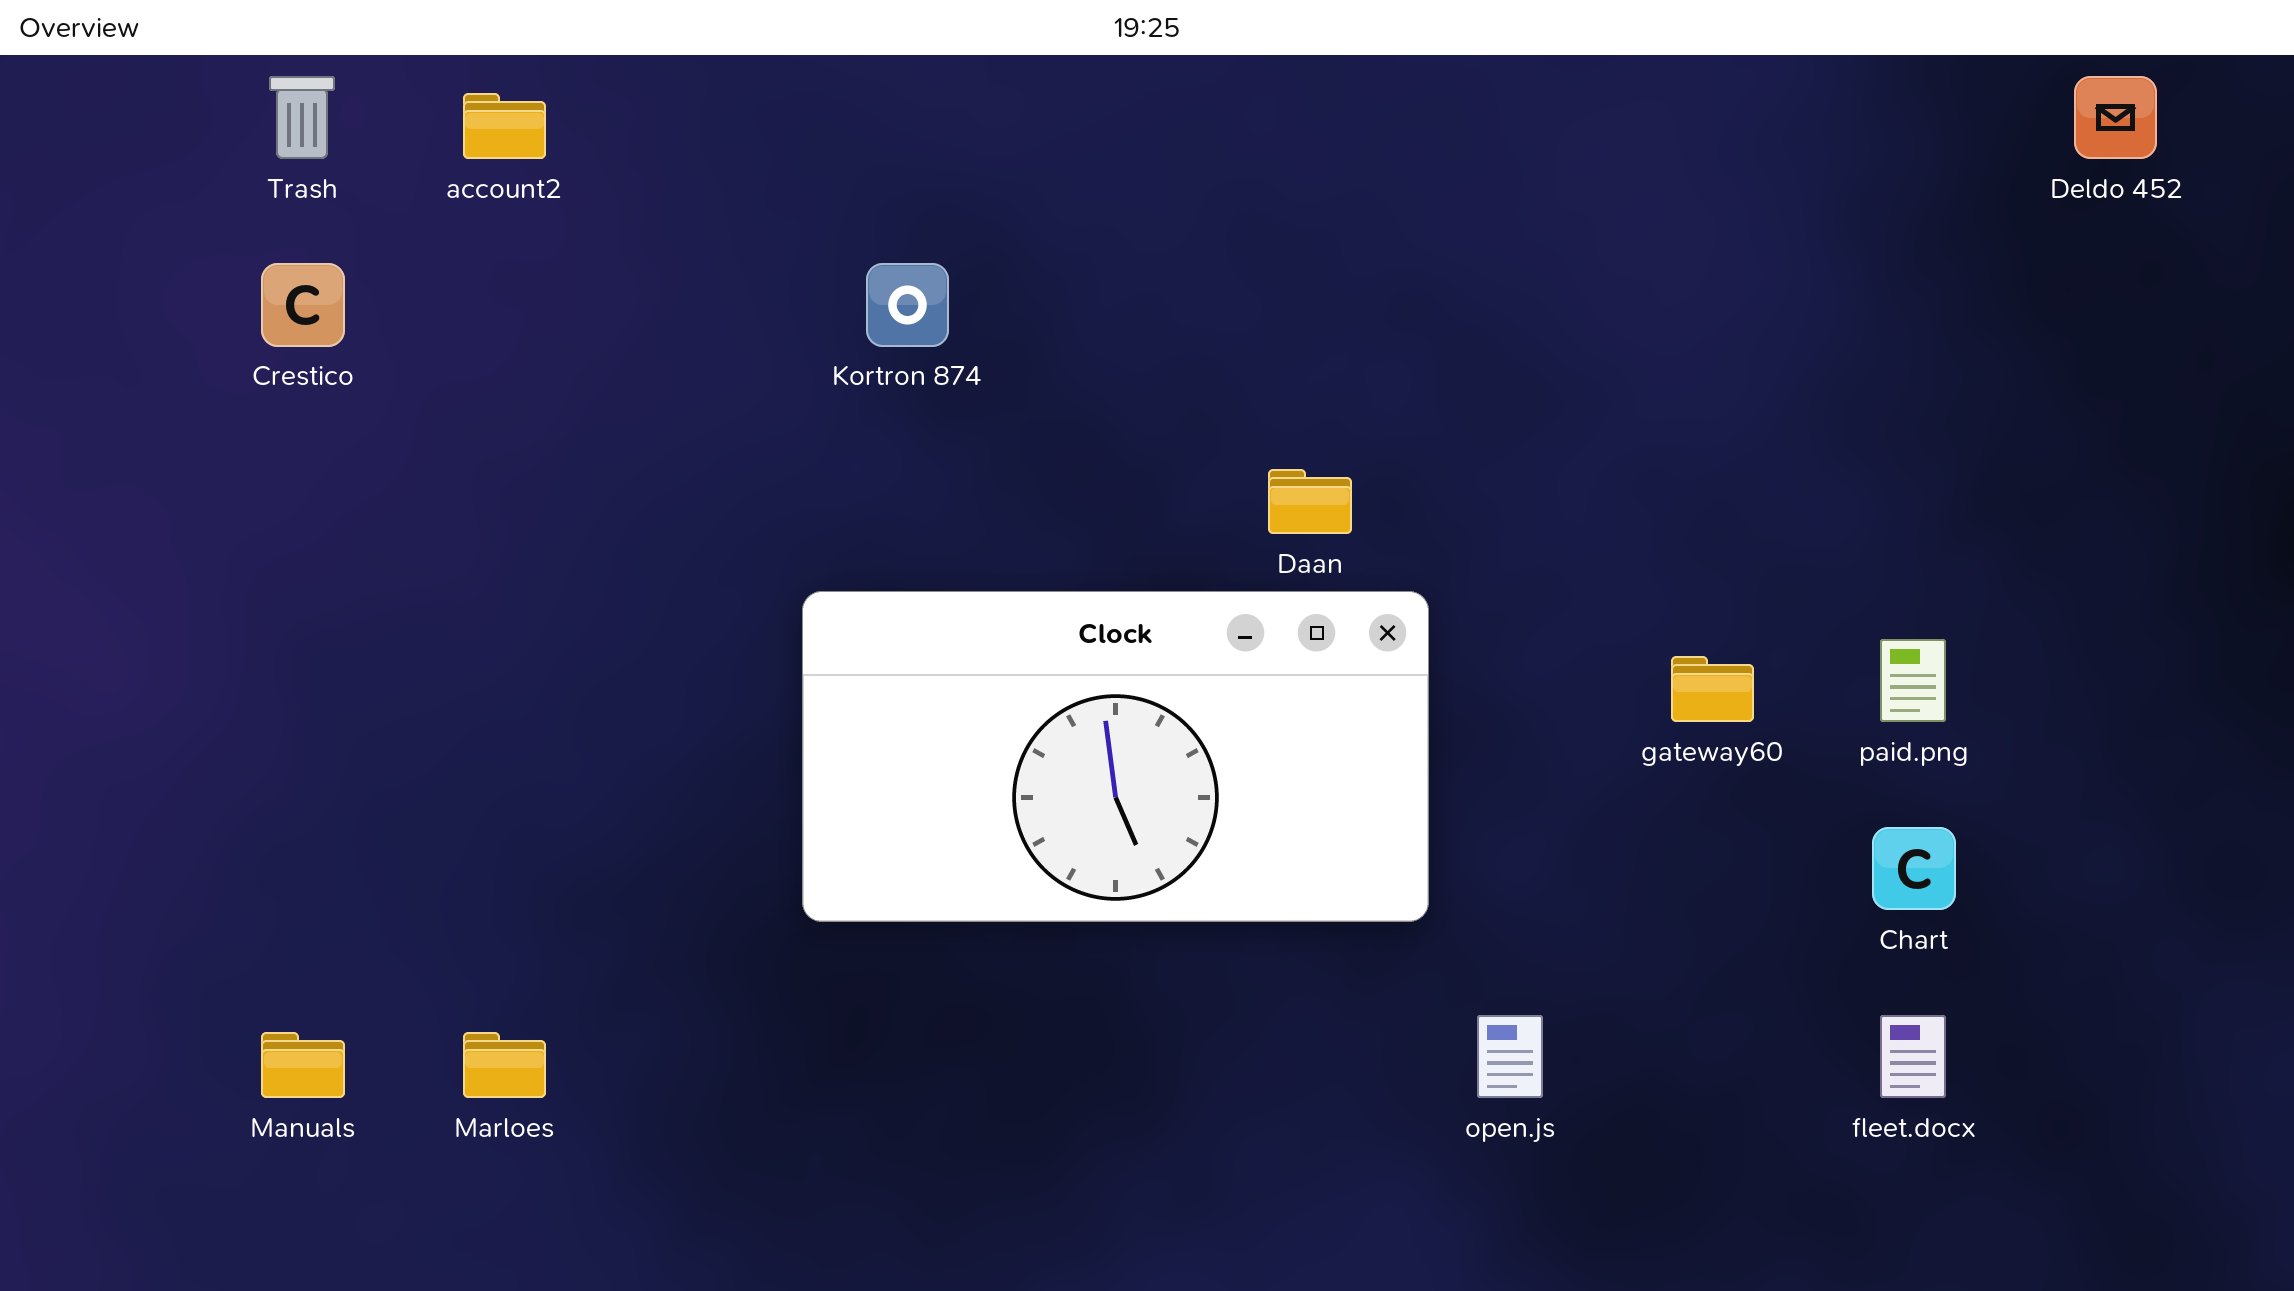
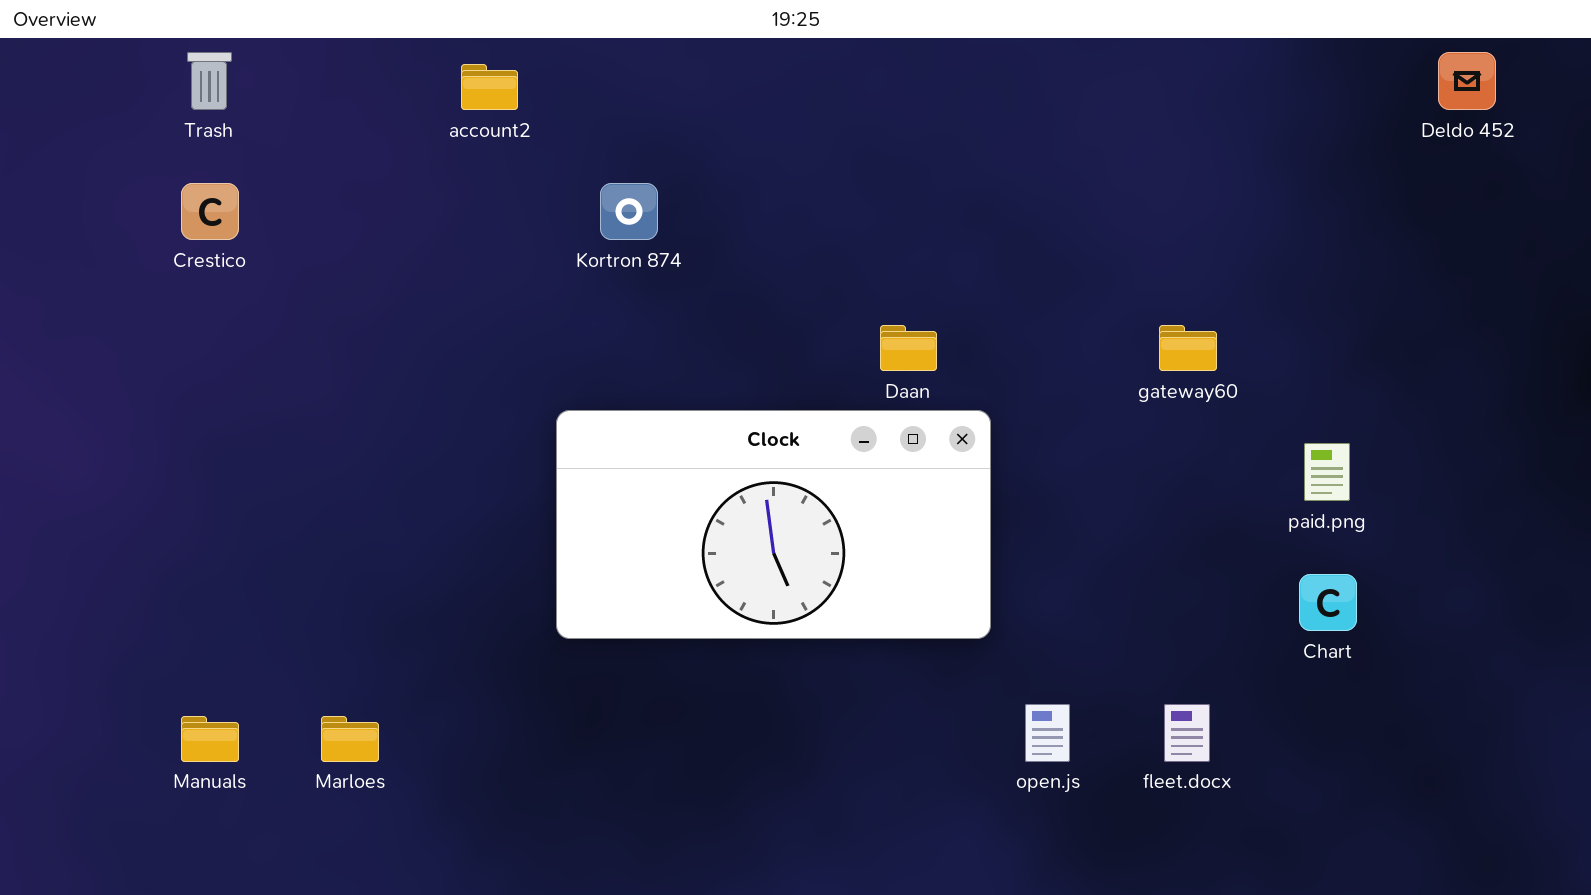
account2: [463,93,546,159] -> [461,64,518,110], moved
gateway60: [1671,656,1754,722] -> [1159,325,1217,371], moved
fleet.docx: [1880,1015,1946,1098] -> [1164,704,1210,762], moved

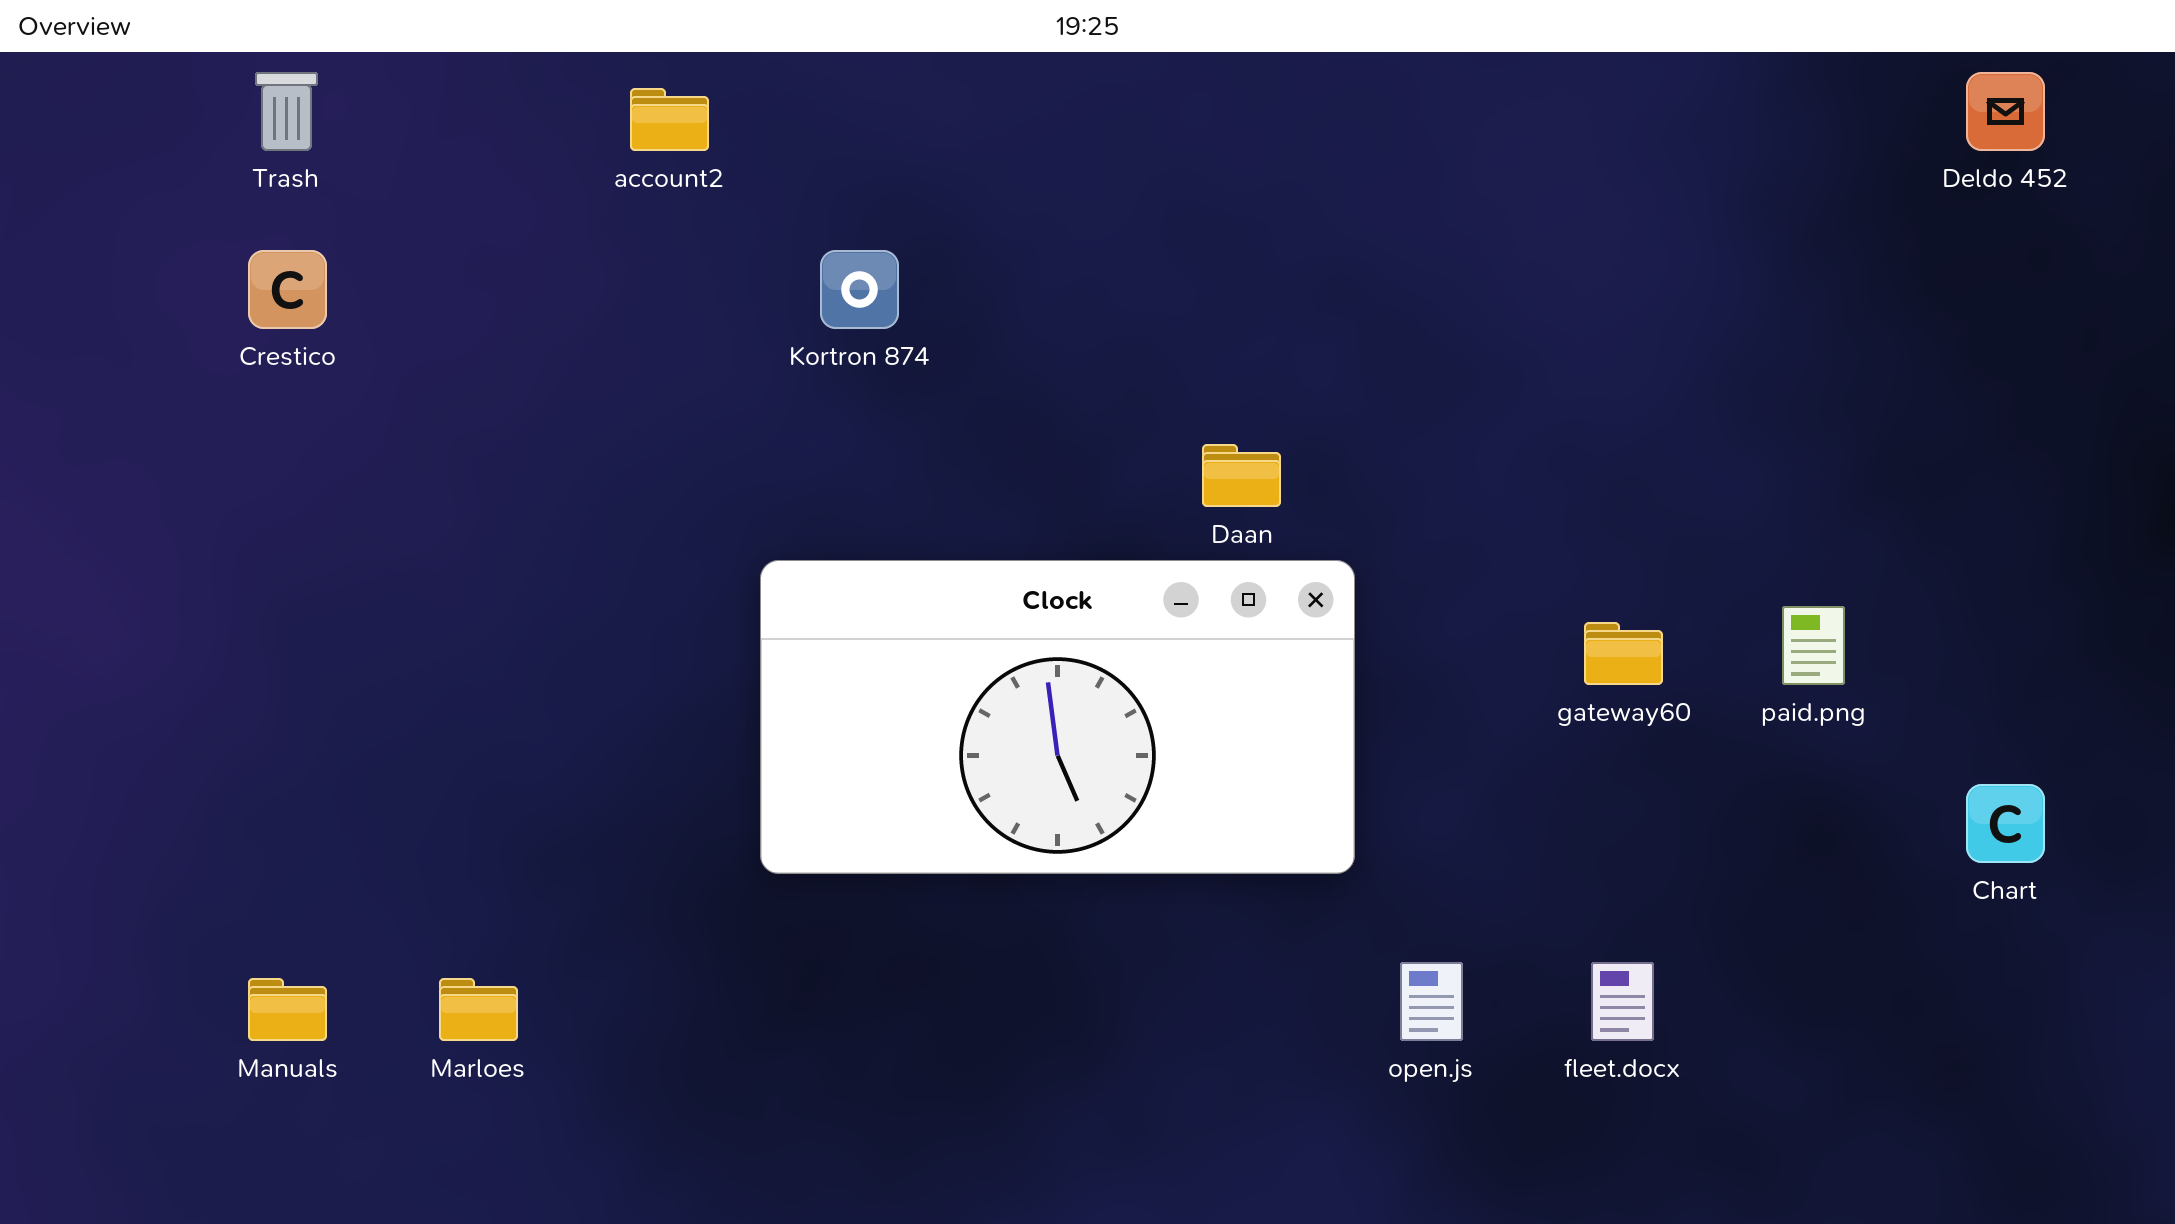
gateway60: [1159,325,1217,371] -> [1584,622,1663,685], moved
Chart: [1299,574,1357,631] -> [1966,784,2045,863], moved

